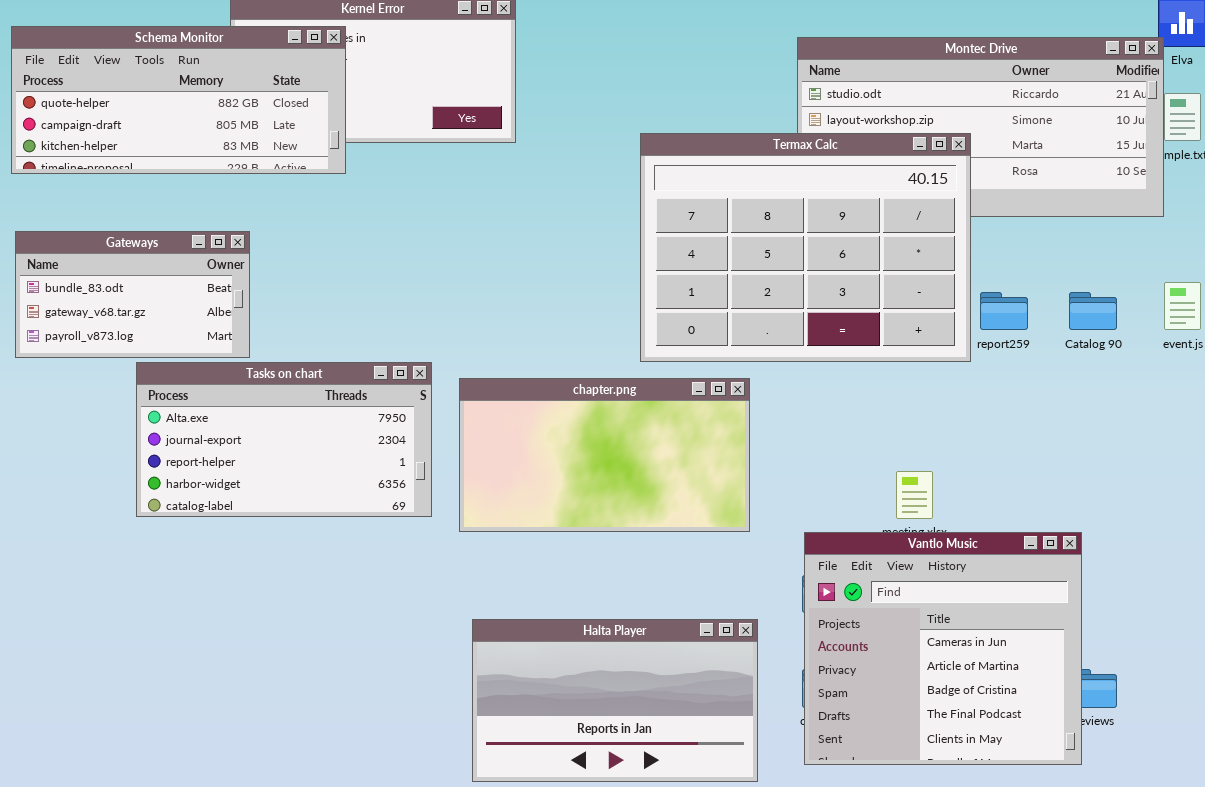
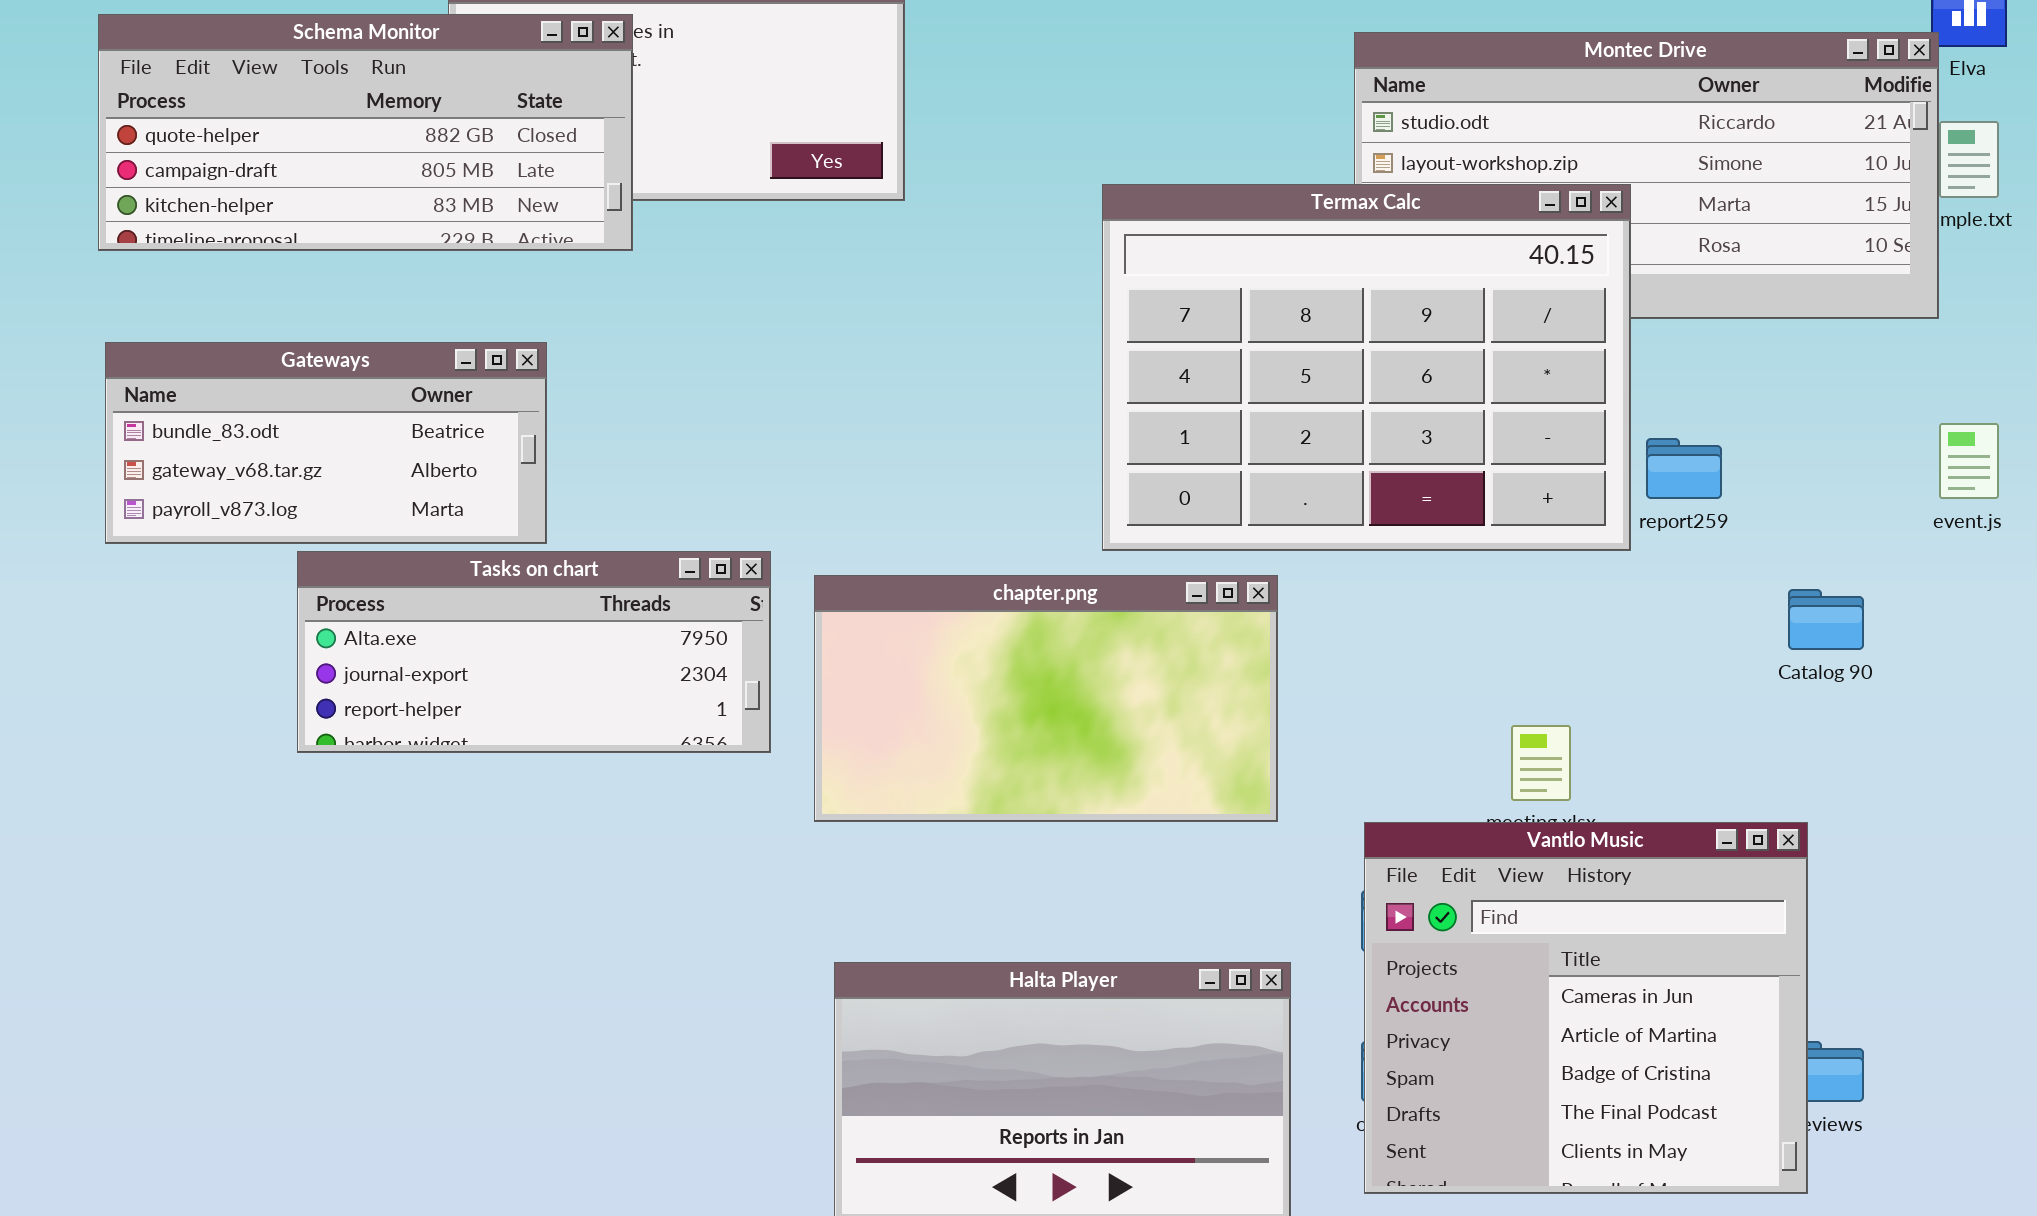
Gateways: [15,231,250,358] -> [105,342,547,544], resized
Catalog 90: [1069,292,1117,330] -> [1788,589,1864,650], moved
Tasks on chart: [136,362,432,517] -> [297,551,771,753], resized

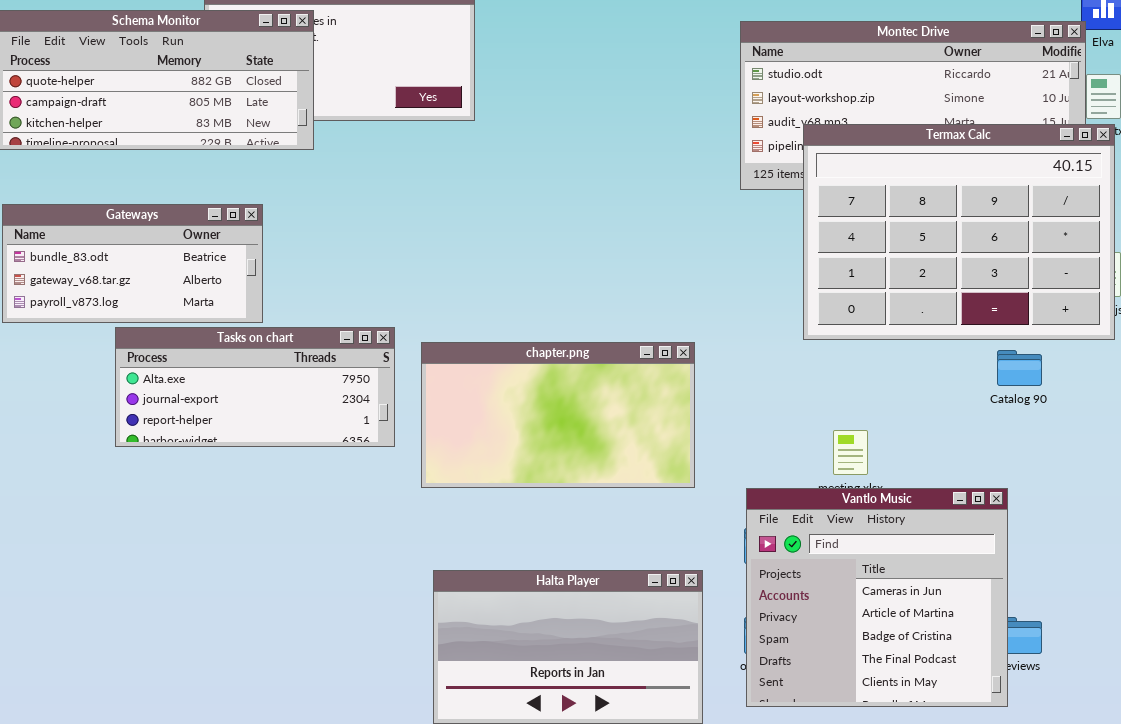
Termax Calc: [1102,184,1631,551] -> [803,124,1115,340], moved

